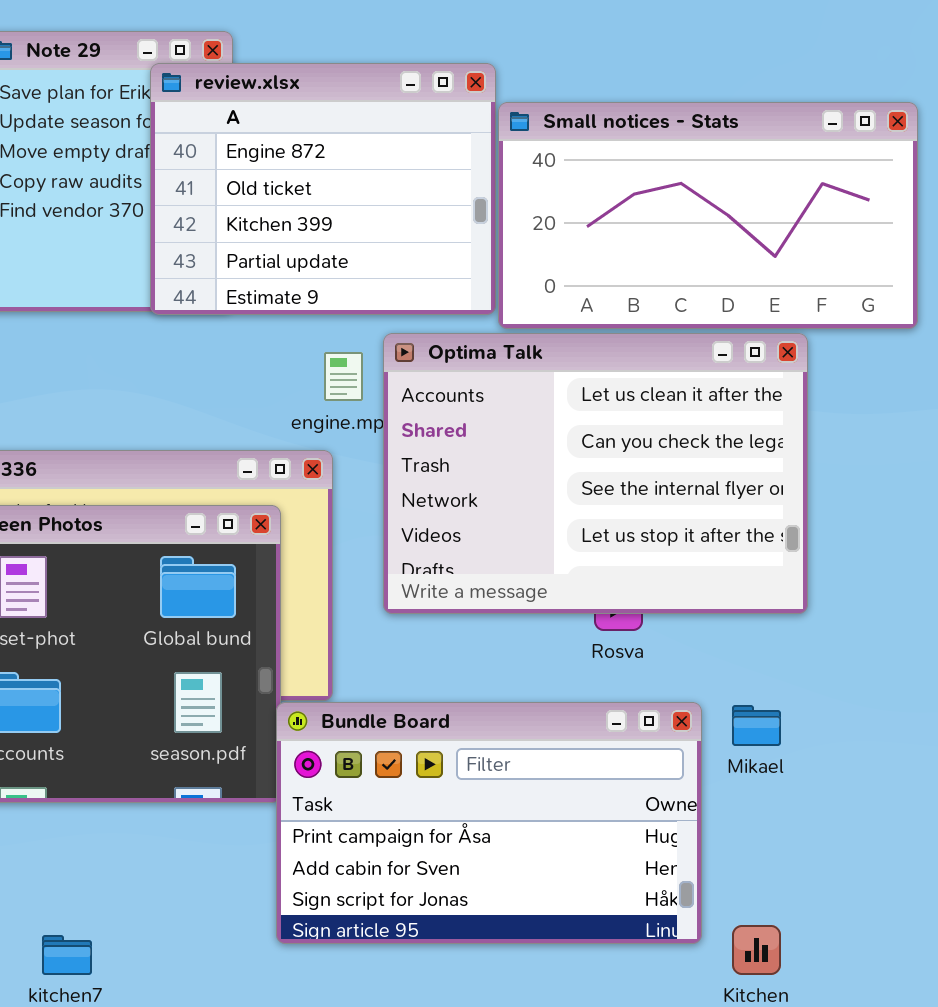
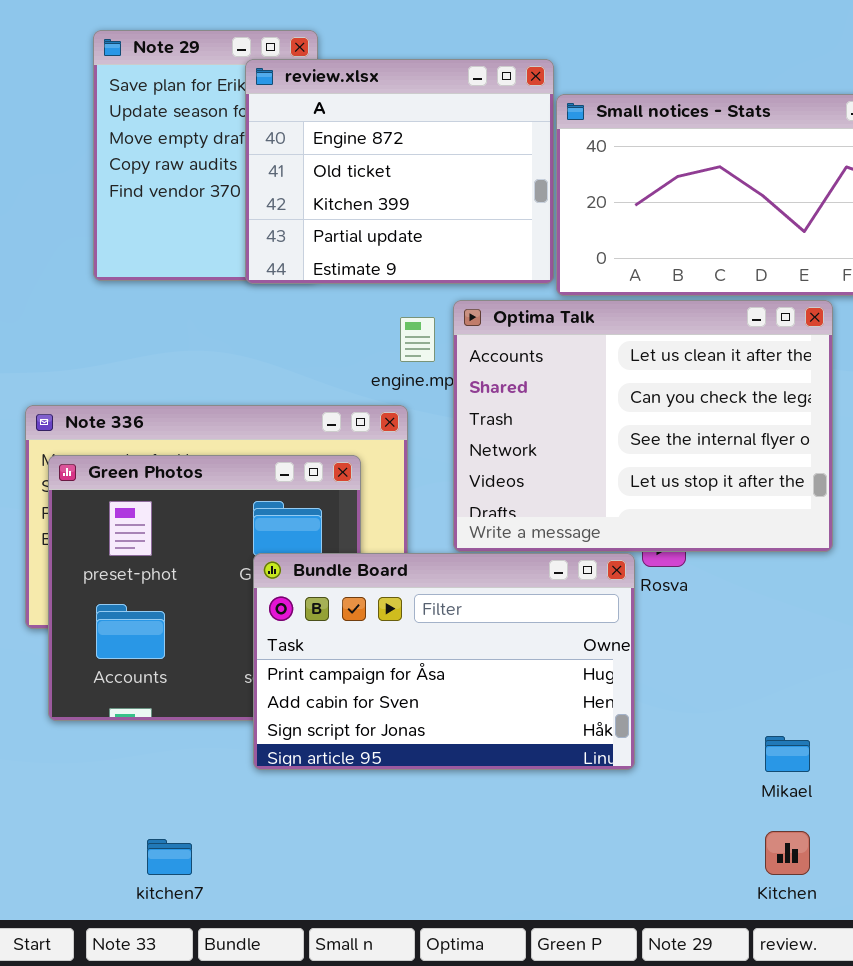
Bundle Board: [276,702,702,944] -> [253,553,635,770], moved
Mikael: [732,705,781,746] -> [765,736,810,772], moved

